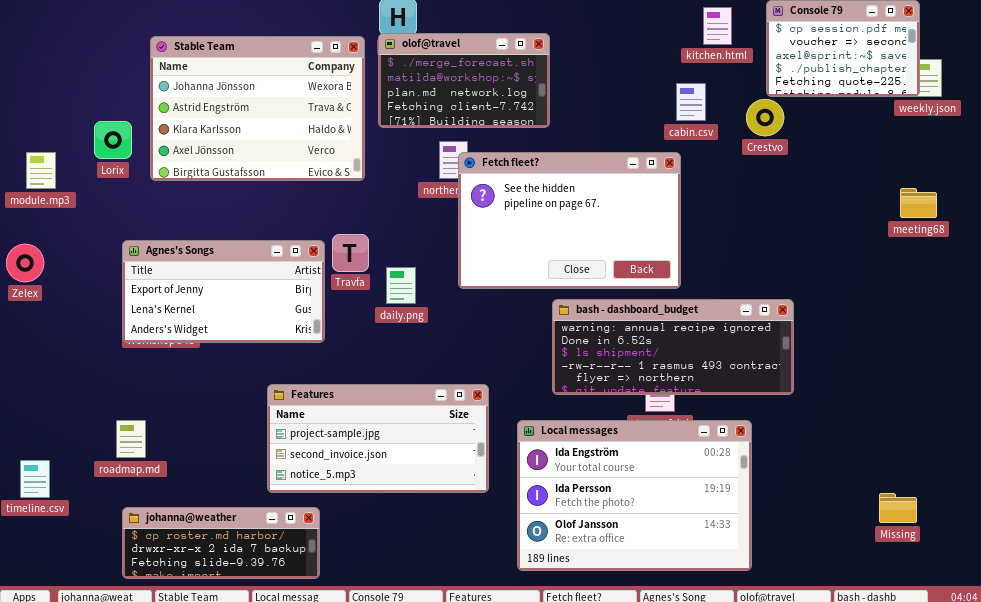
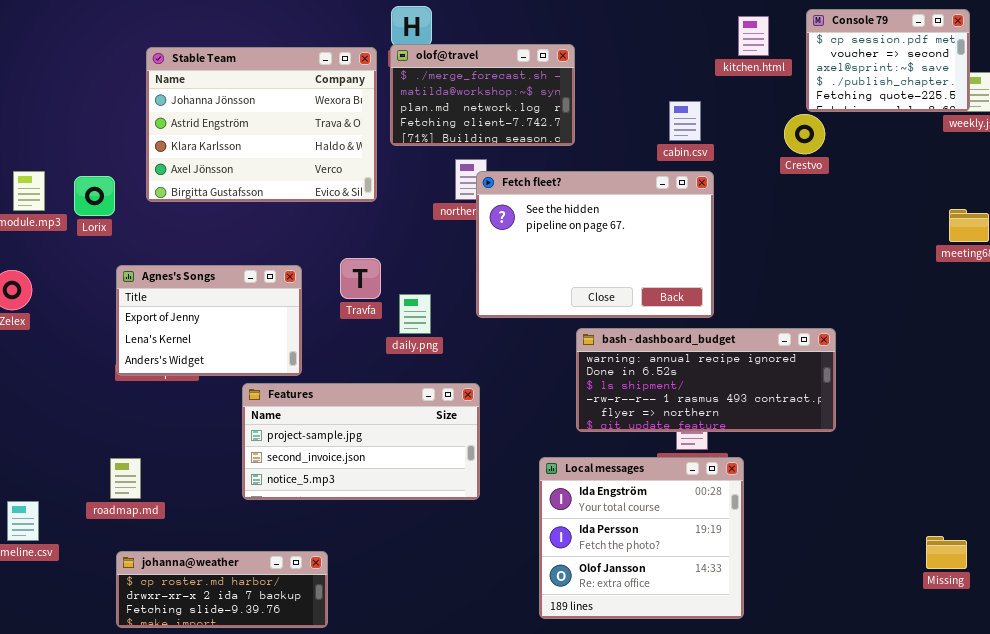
cabin.csv: [676,83,706,121] -> [669,101,701,141], moved
Lorix: [94,121,132,159] -> [74,176,115,216], moved
Agnes's Songs: [122,240,325,343] -> [116,265,302,376], resized
Features: [267,384,489,493] -> [242,383,480,500], moved
Local messages: [517,420,752,571] -> [539,457,744,619], resized

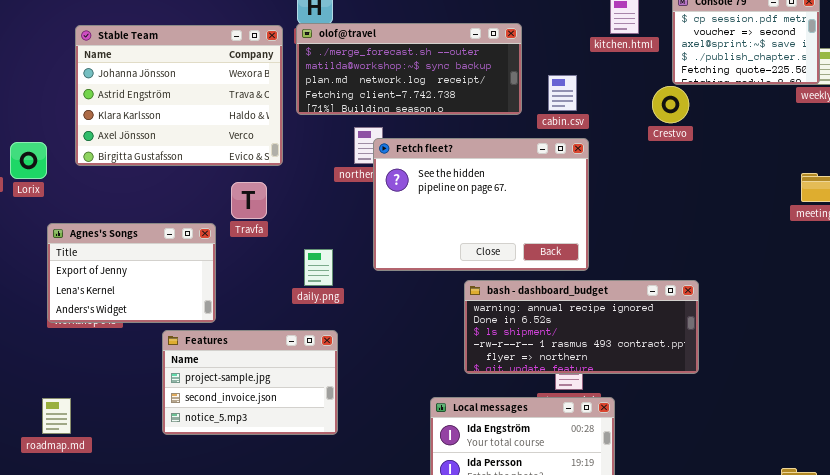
olof@travel: [390,44,575,146] -> [296,23,522,115], resized
Travfa: [340,258,381,299] -> [231,182,267,219], moved
Features: [242,383,480,500] -> [162,330,338,435], resized

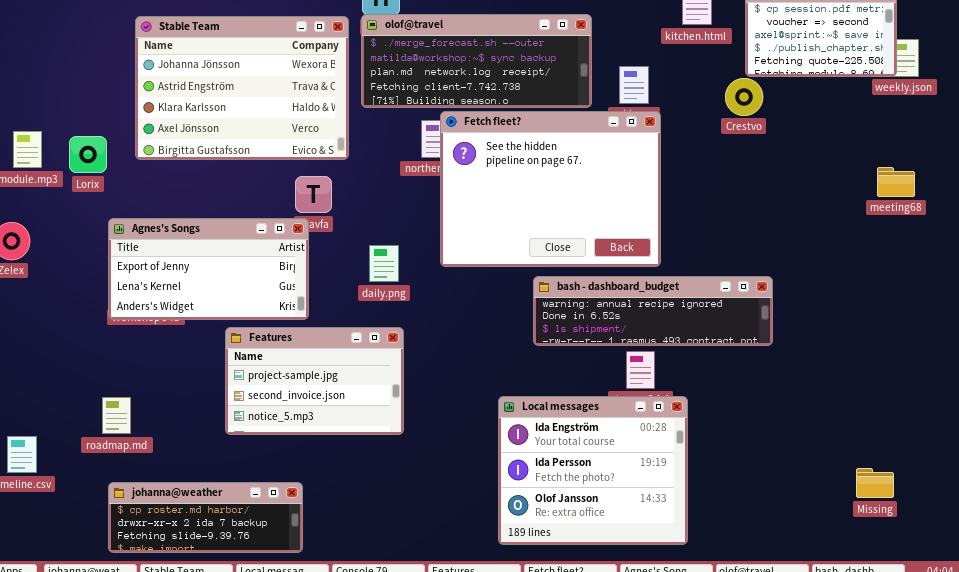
Fetch fleet?: [373,138,589,271] -> [440,111,661,267], resized
Agnes's Songs: [47,223,216,323] -> [108,218,309,320], resized
bash - dashboard_budget: [464,280,699,374] -> [533,276,773,346], resized

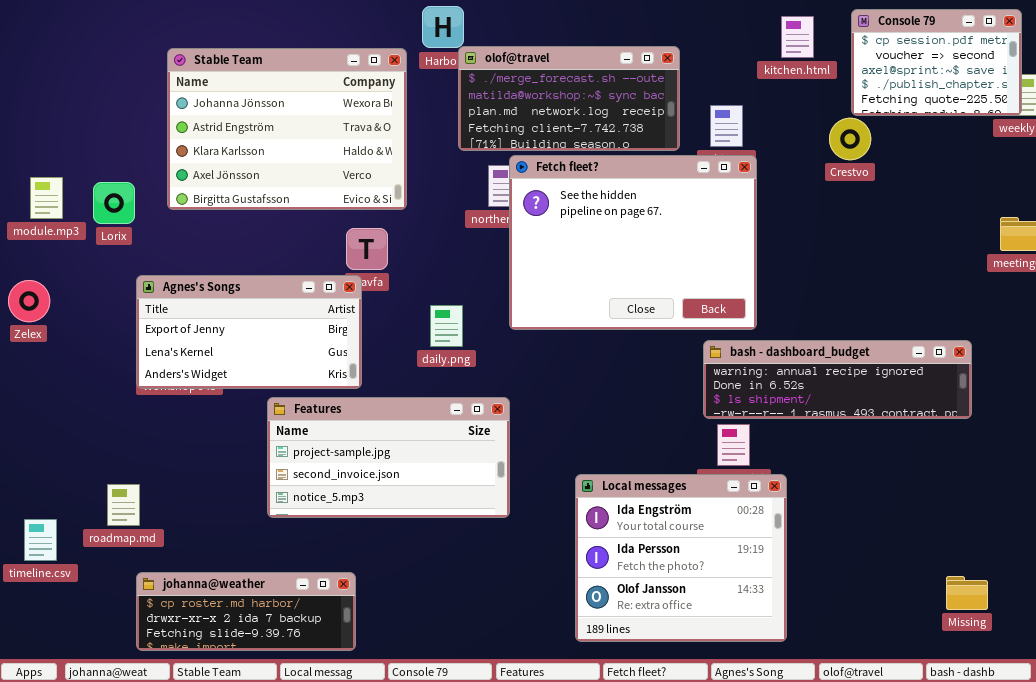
olof@travel: [361,14,592,108] -> [458,46,680,151], resized
bash - dashboard_budget: [533,276,773,346] -> [703,340,972,419], moved
Features: [225,327,404,435] -> [267,397,510,518], resized
roadmap.md: [102,397,131,434] -> [107,484,140,526], moved
Missing: [856,468,894,498] -> [946,576,988,610], moved

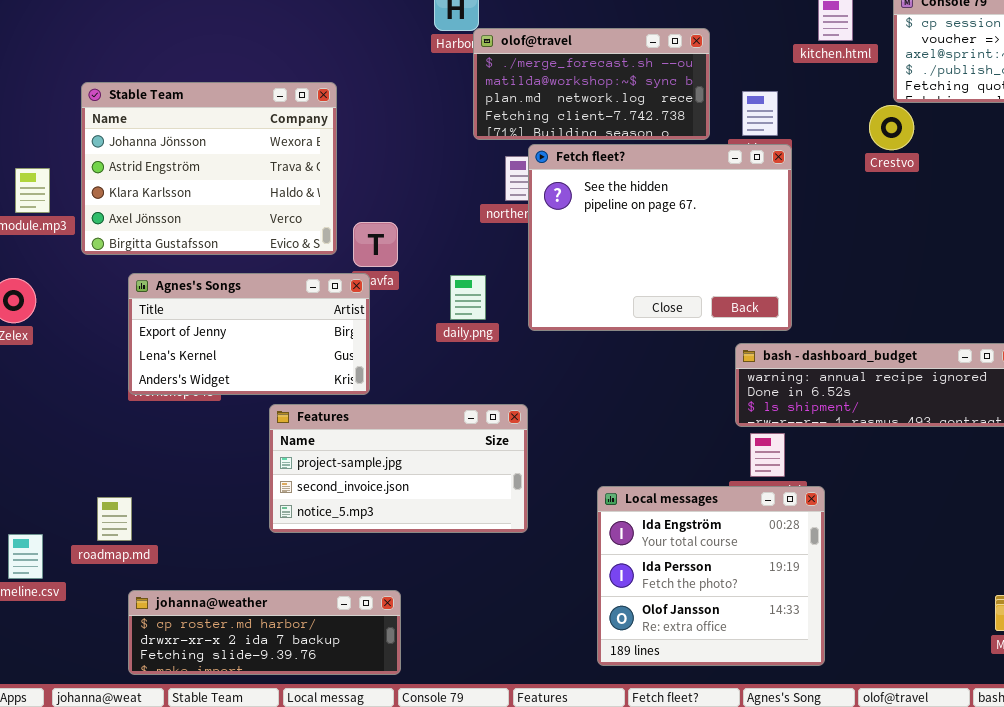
Stable Team: [167,48,407,210] -> [81,82,337,255], moved
daily.png: [430,305,463,347] -> [450,275,486,320], moved
johanna@weather: [136,572,356,651] -> [128,590,401,675], resized

